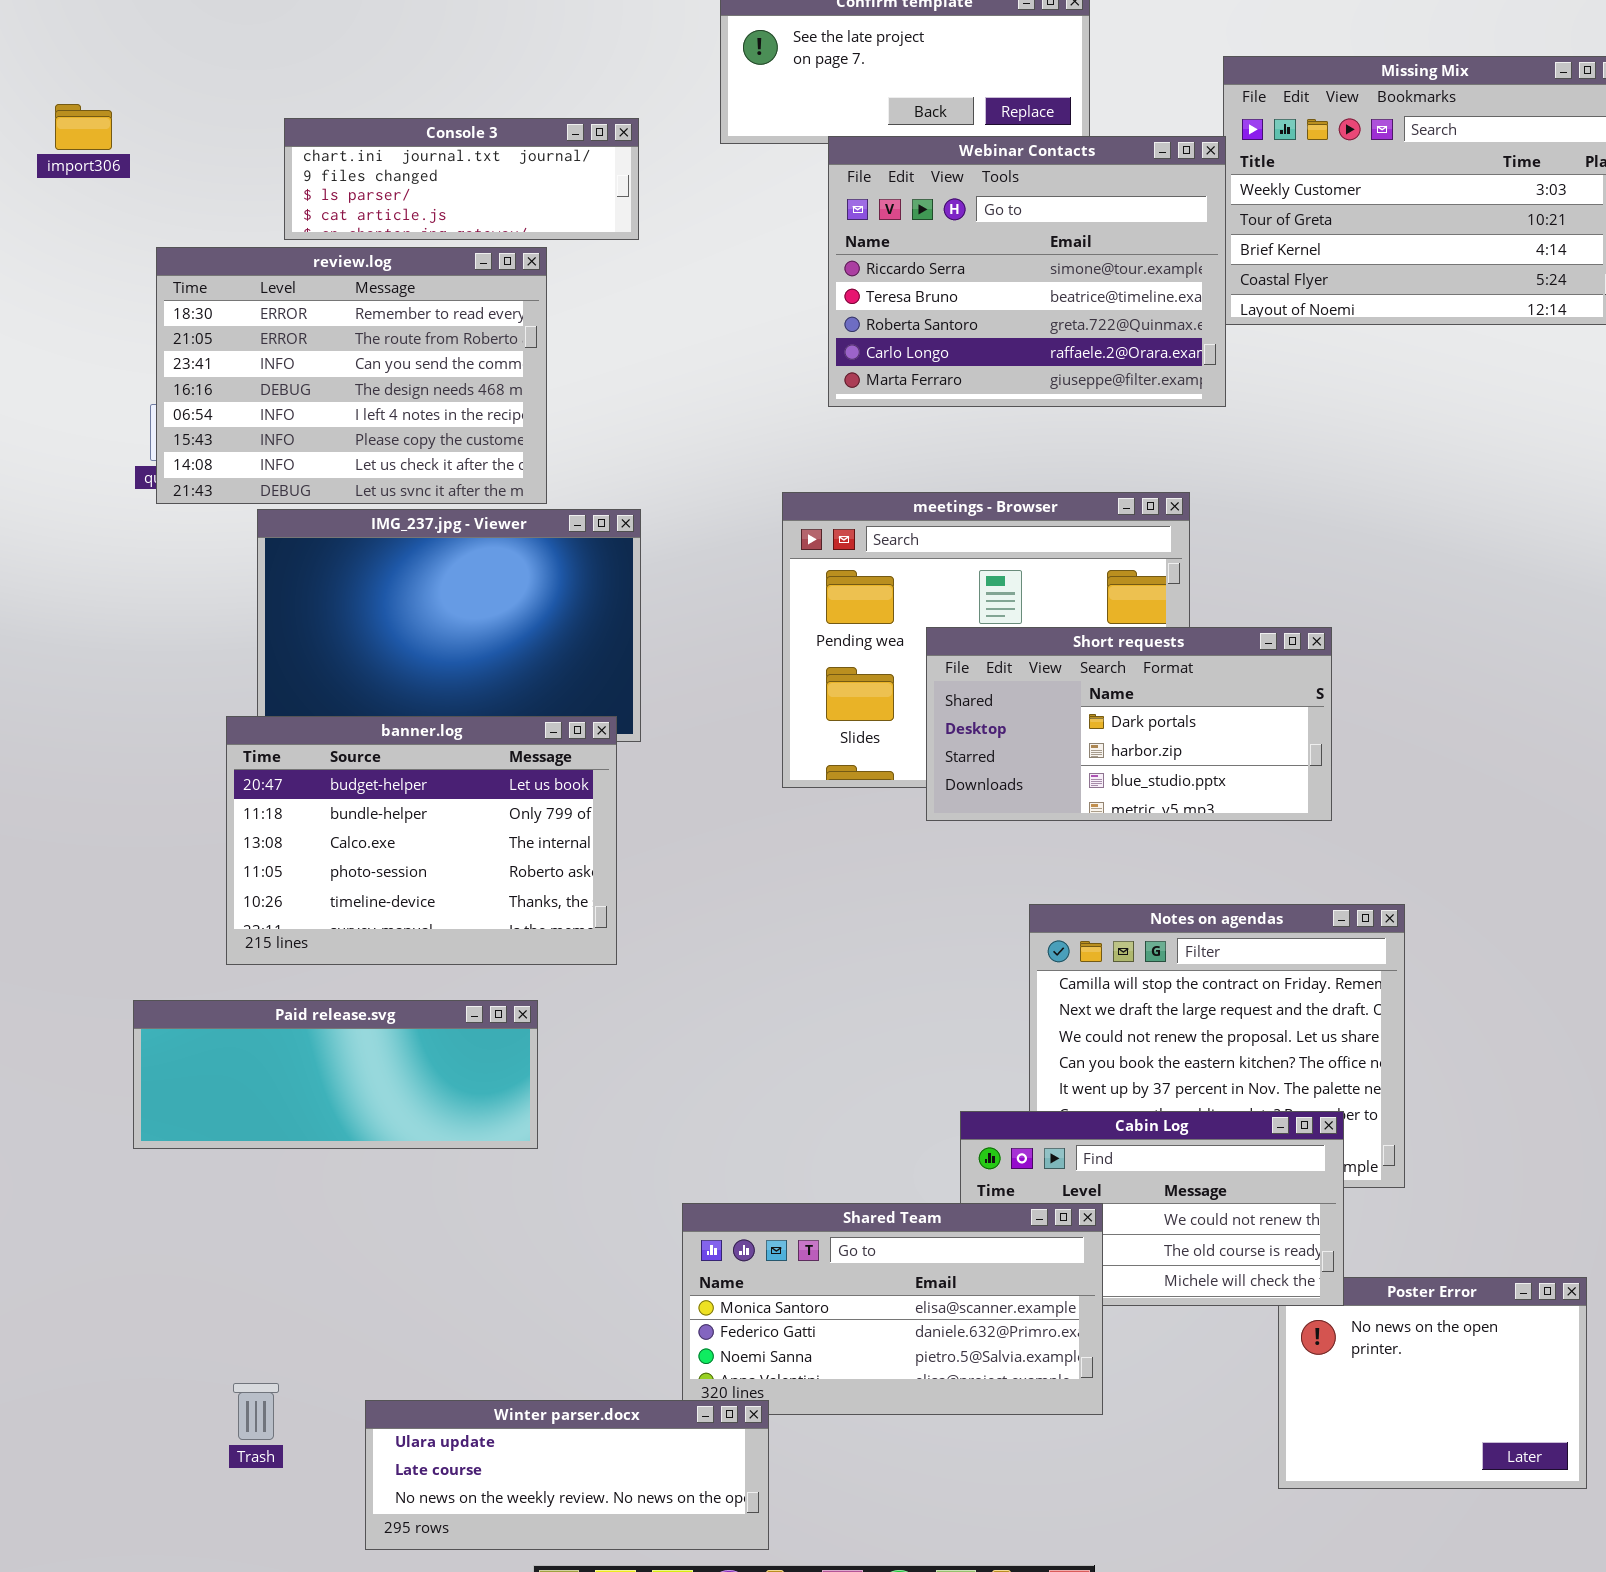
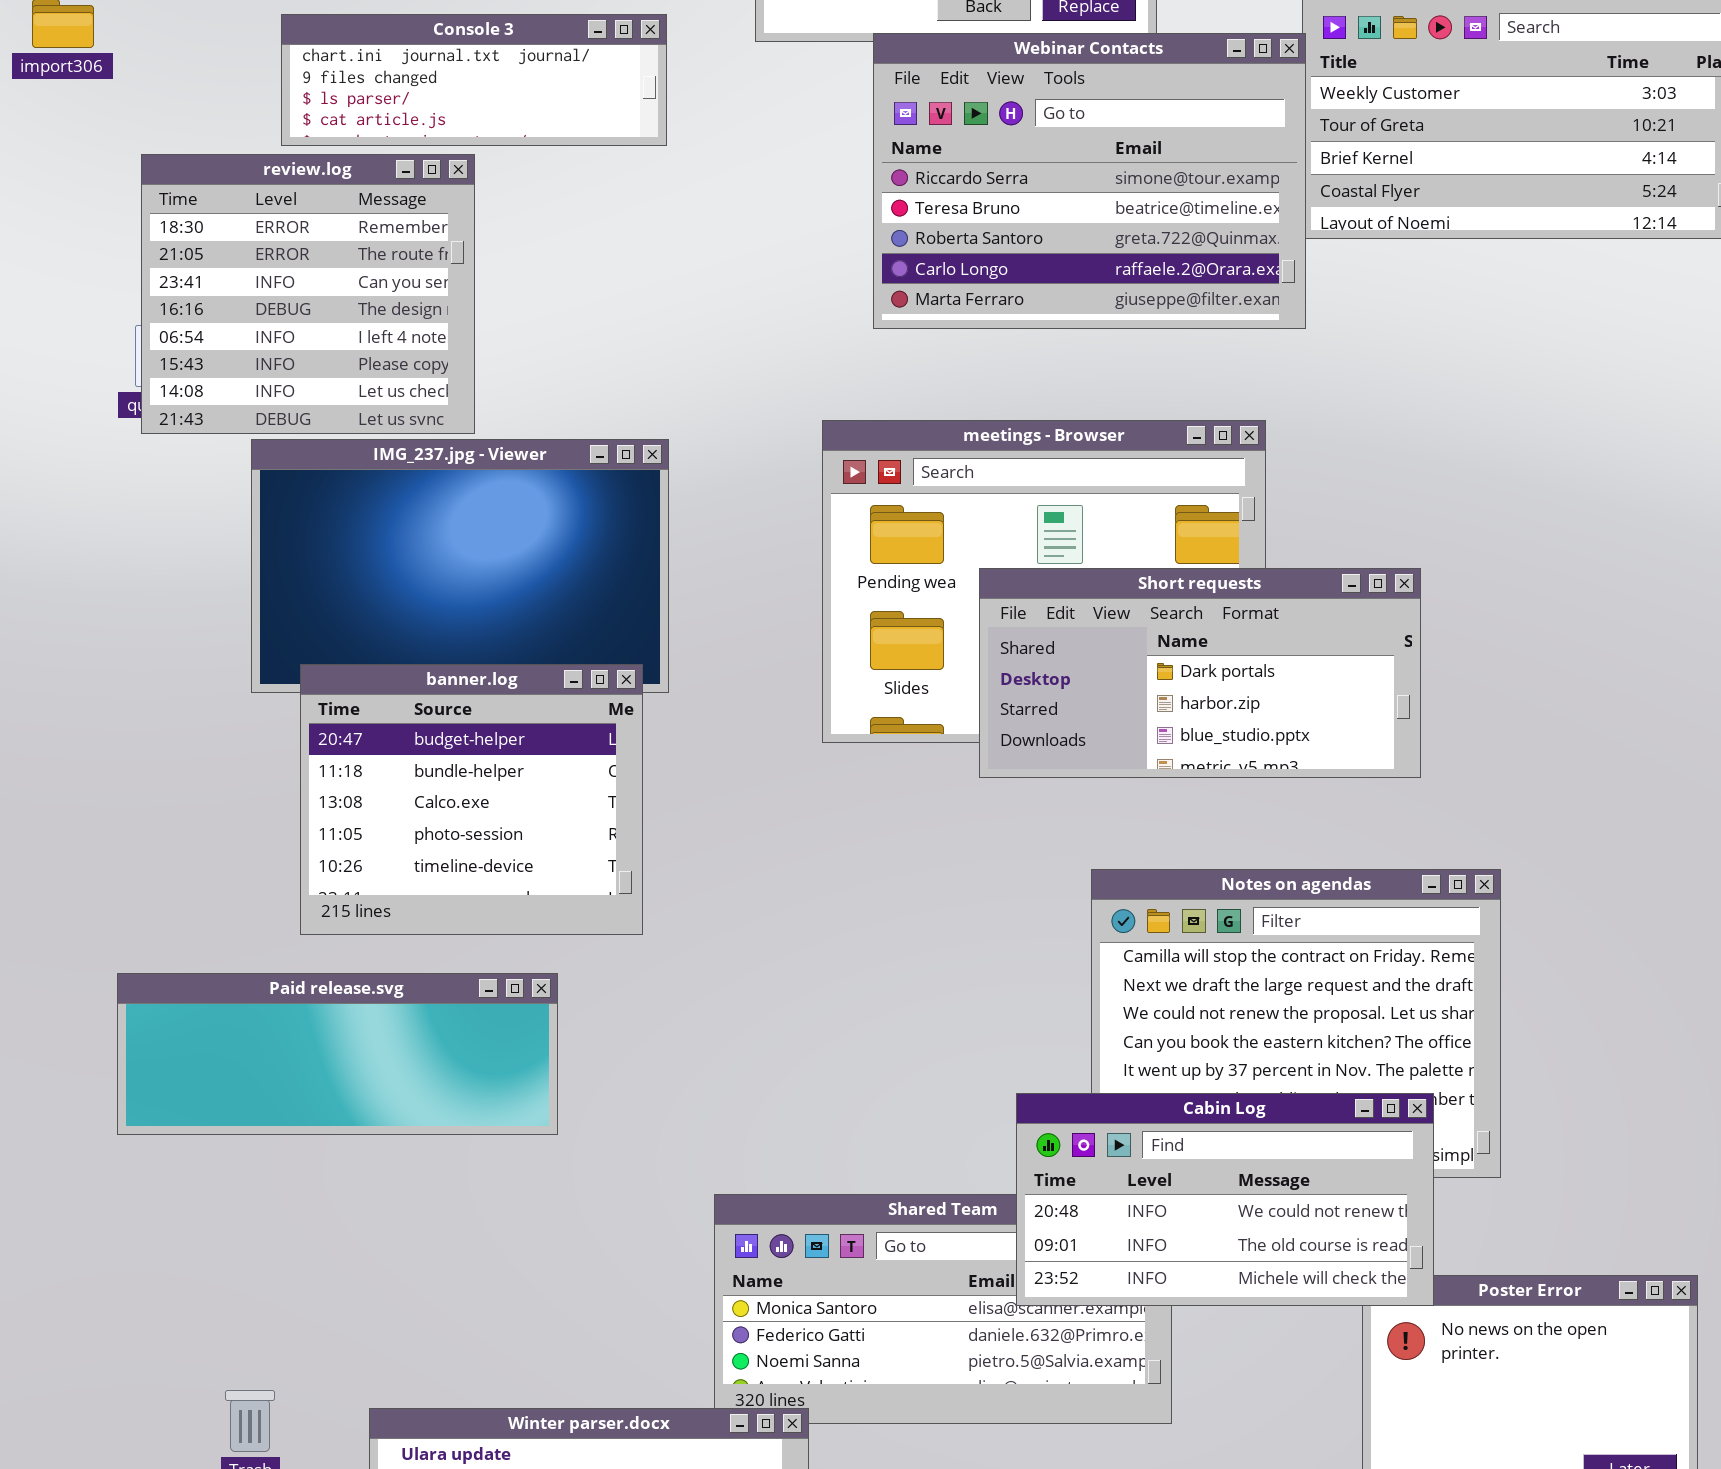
review.log: [156,247,547,504] -> [141,154,475,434], resized
banner.log: [226,716,617,965] -> [300,664,643,935], resized
Cabin Log: [960,1111,1344,1306] -> [1016,1093,1434,1306], raised

